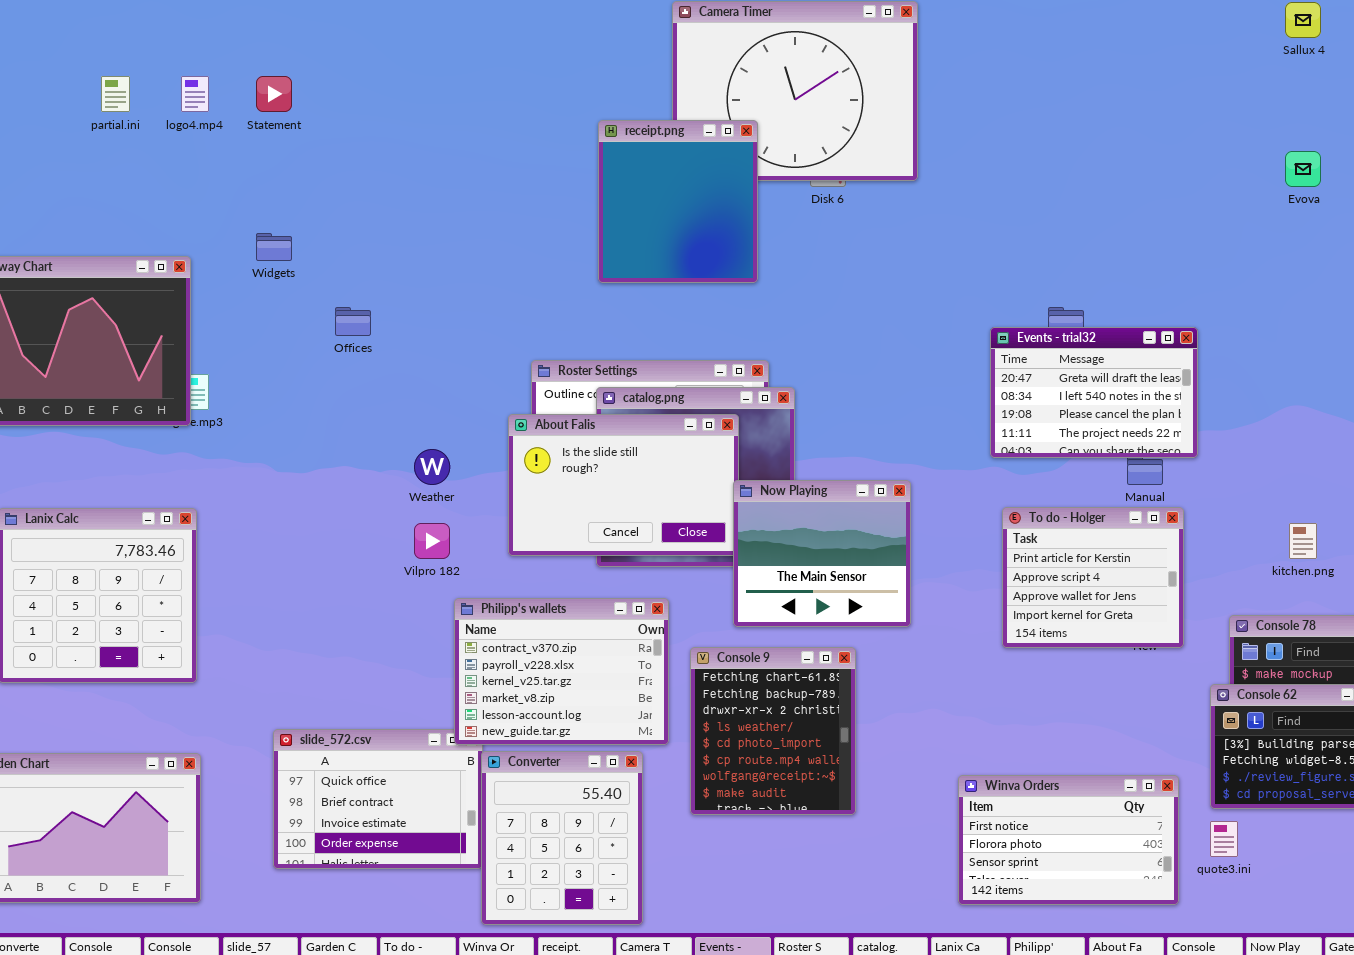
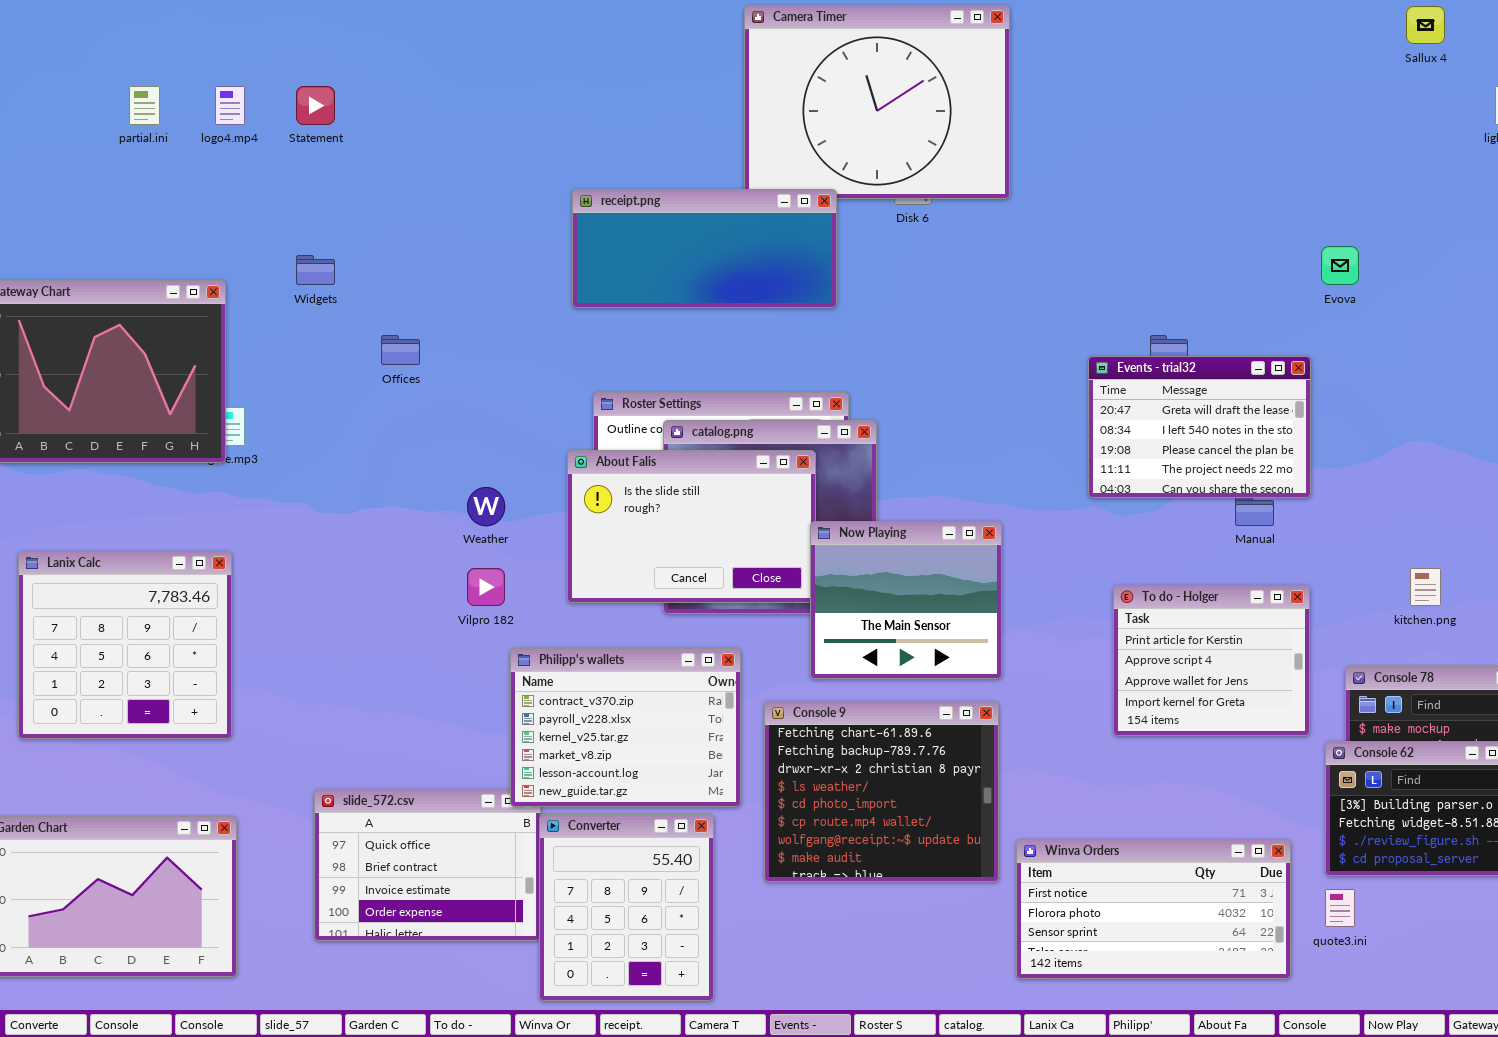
receipt.png: [598,120,758,283] -> [572,189,837,308], resized
Evova: [1285,151,1321,187] -> [1321,246,1359,285], moved
To do - Holger: [1002,507,1184,648] -> [1113,585,1310,736], moved
Console 9: [690,647,856,815] -> [764,701,999,882], resized
Winva Orders: [958,775,1179,905] -> [1016,839,1291,979], resized

